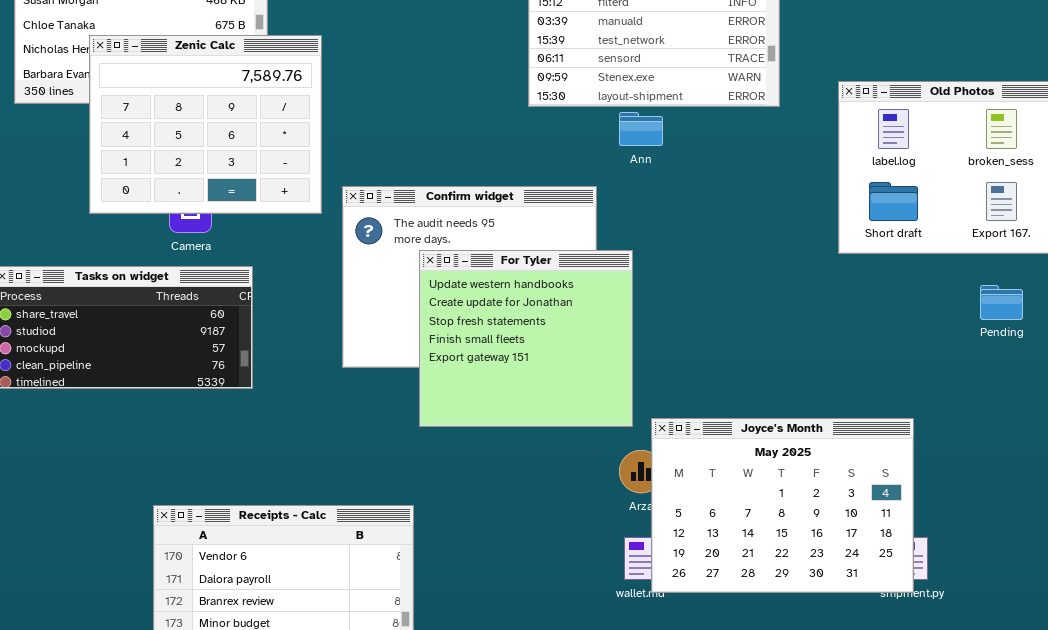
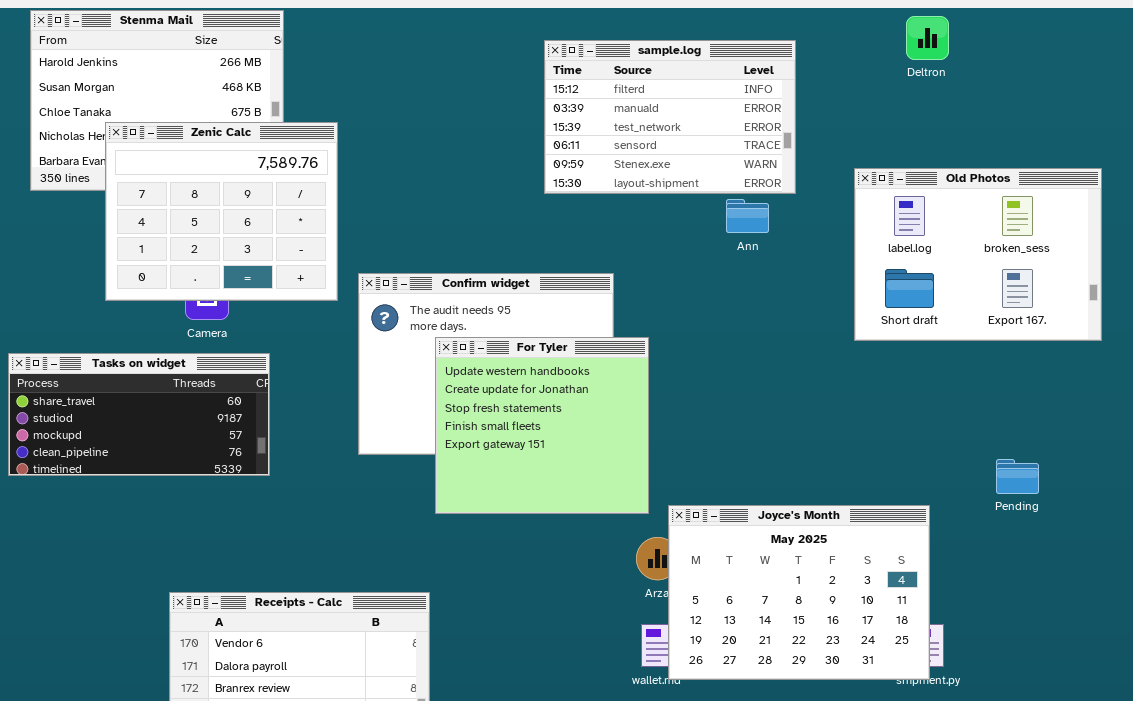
Ann: [619,112,663,146] -> [726,199,769,233], moved
Pending: [980,285,1023,320] -> [996,459,1039,494], moved

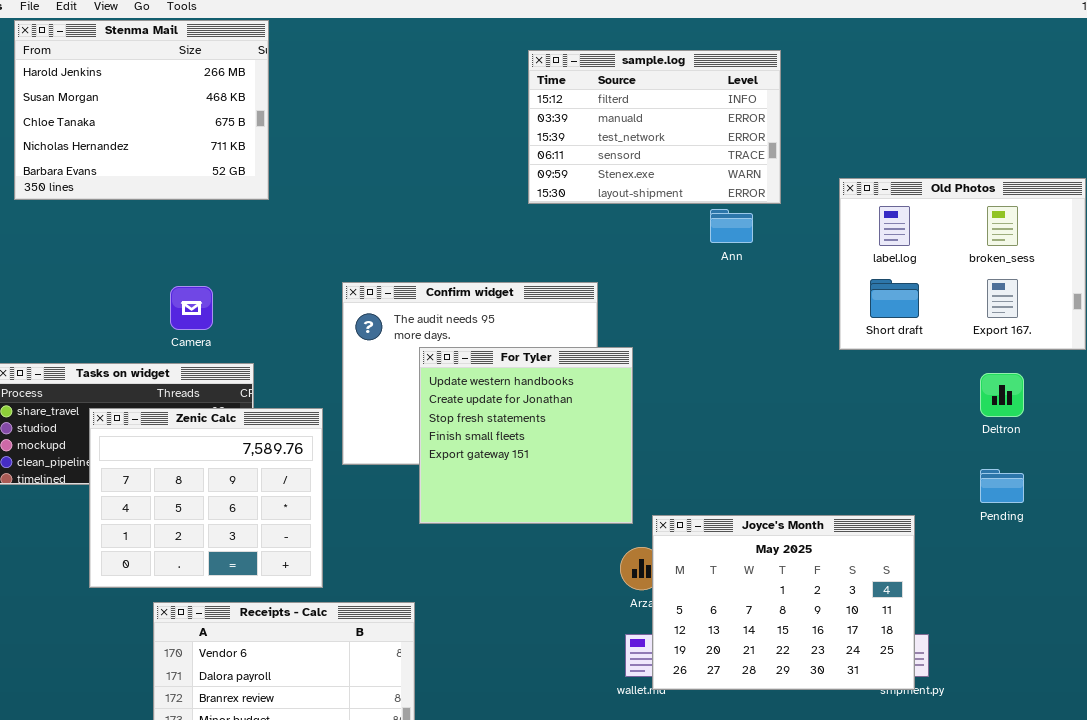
Deltron: [906,16,949,60] -> [980,373,1024,417], moved
Zenic Calc: [105,122,338,301] -> [89,408,323,588], moved

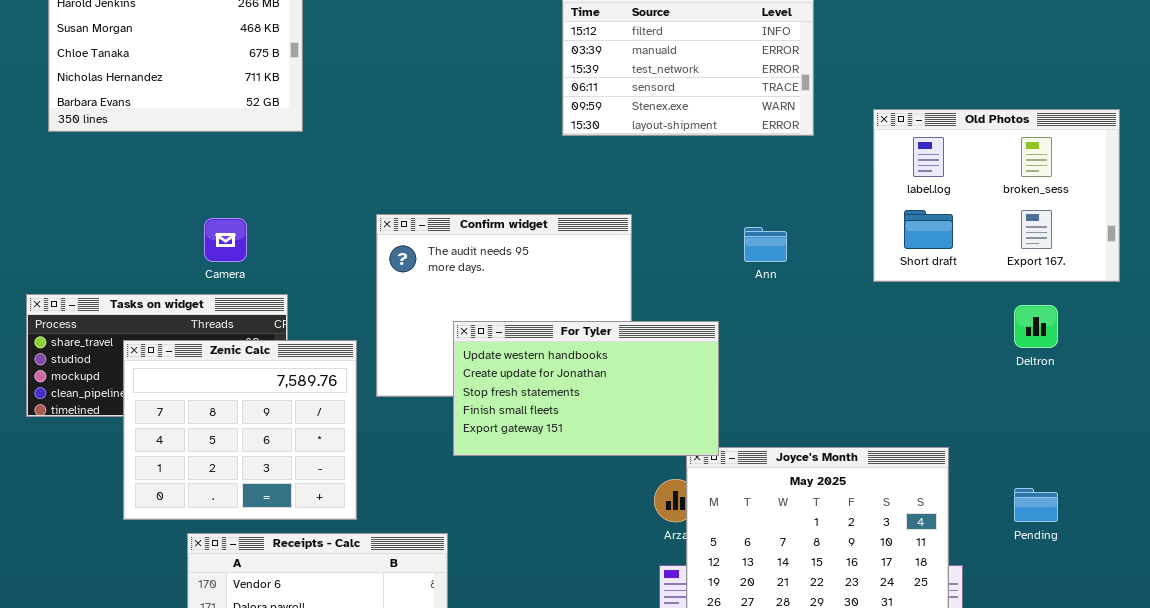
Ann: [710,209,753,243] -> [744,227,787,262], moved
For Tyler: [419,347,633,524] -> [453,321,719,456], resized
Pending: [980,469,1024,503] -> [1014,488,1058,522], moved

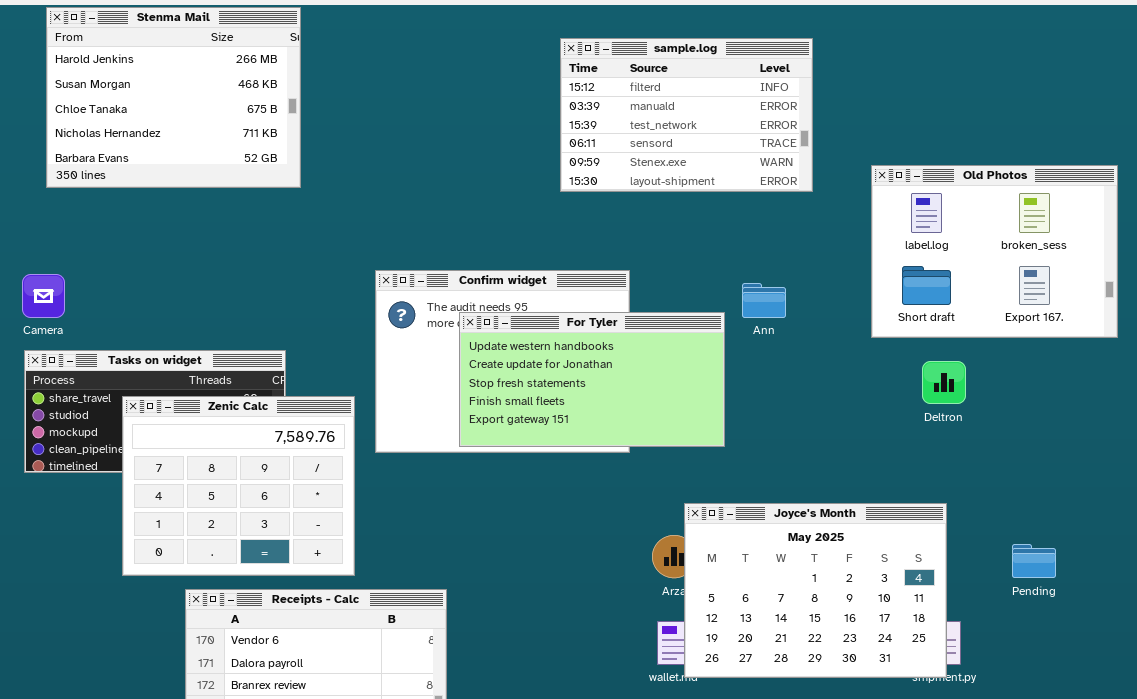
Camera: [204,218,247,262] -> [22,274,65,318], moved
Deltron: [1014,305,1058,348] -> [922,361,966,404], moved
For Tyler: [453,321,719,456] -> [459,312,725,447], moved

